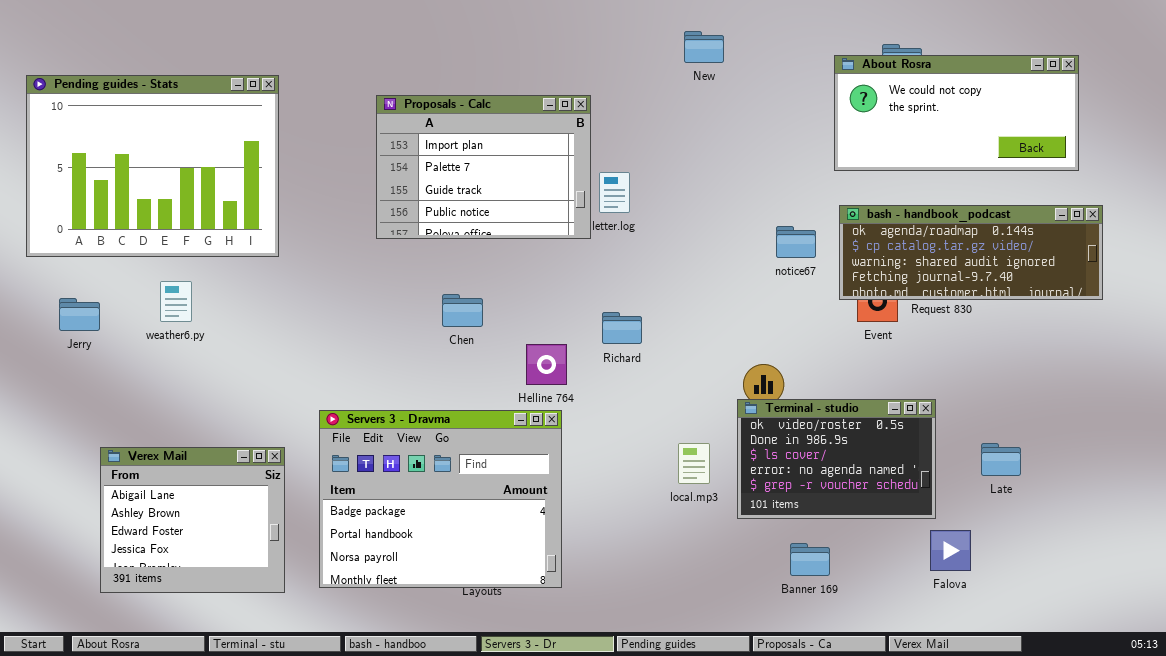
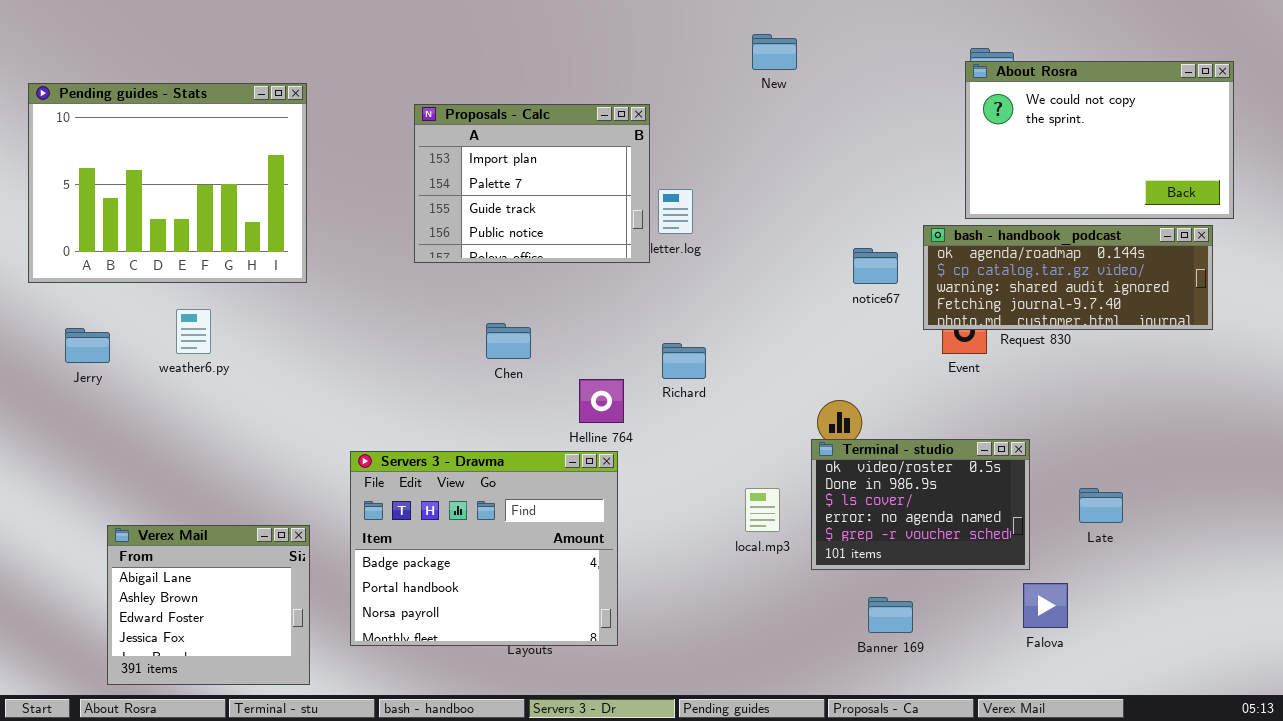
About Rosra: [834,55,1079,171] -> [965,61,1234,219], moved, resized
Verex Mail: [100,447,285,593] -> [107,525,310,685], moved

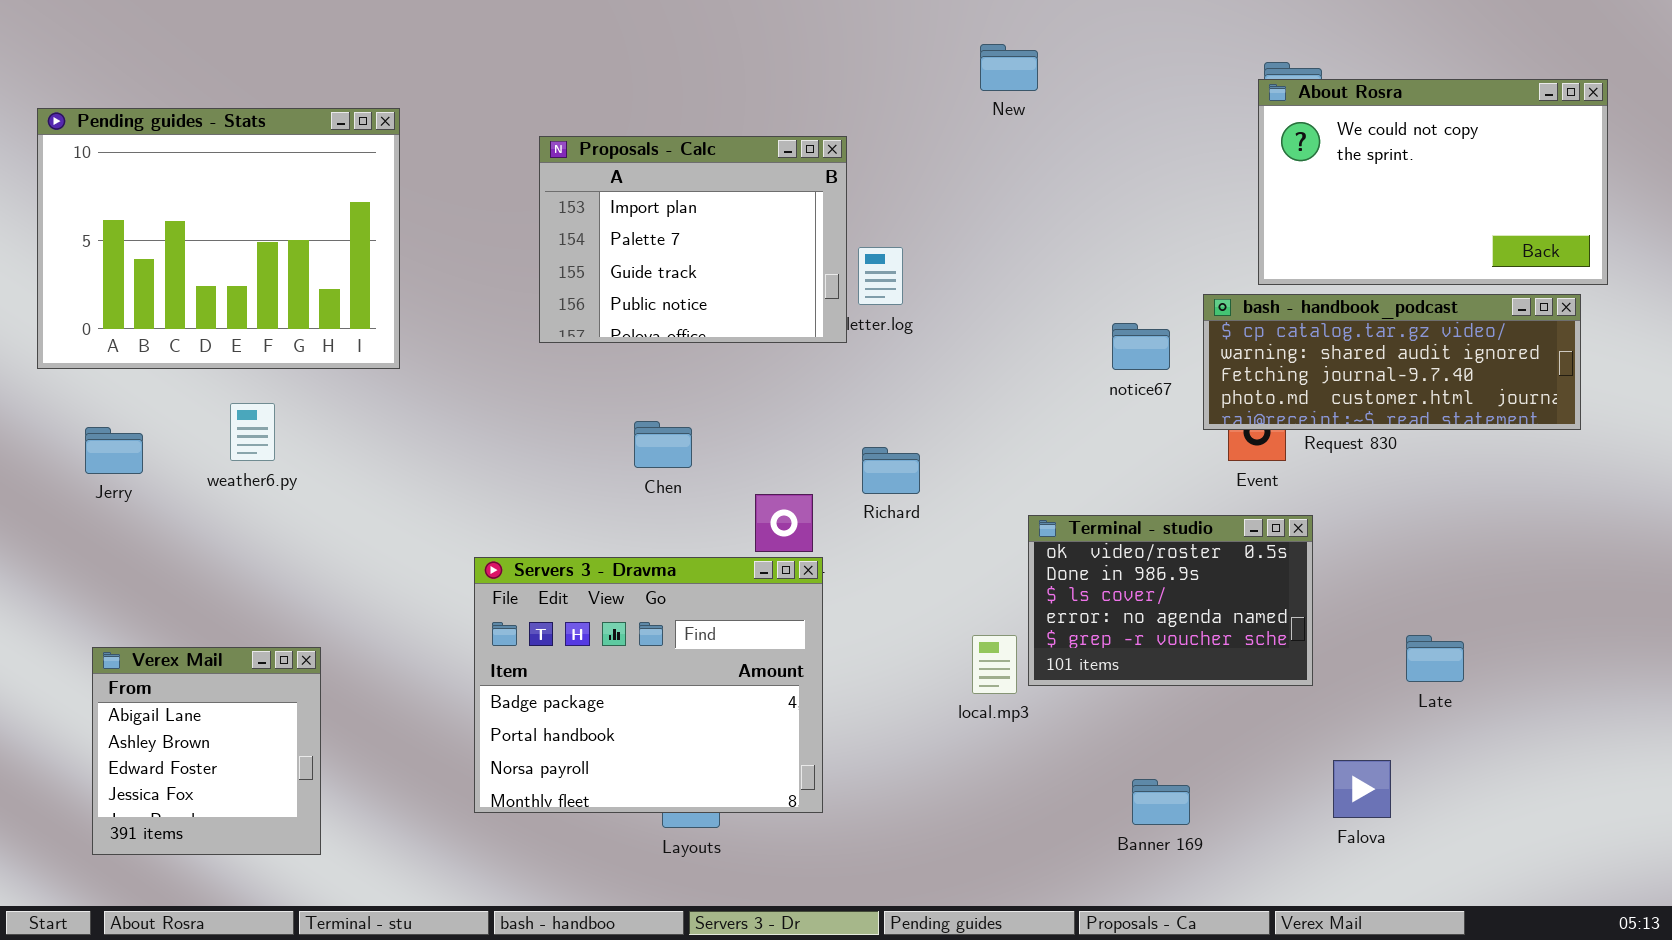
bash - handbook_podcast: [923,225,1213,330] -> [1203,294,1581,430], scrolled down 1 row
Terminal - studio: [811,439,1030,570] -> [1028,515,1313,686], moved
Servers 3 - Dravma: [350,451,618,646] -> [474,557,823,813], moved
Verex Mail: [107,525,310,685] -> [92,647,321,855], moved, resized

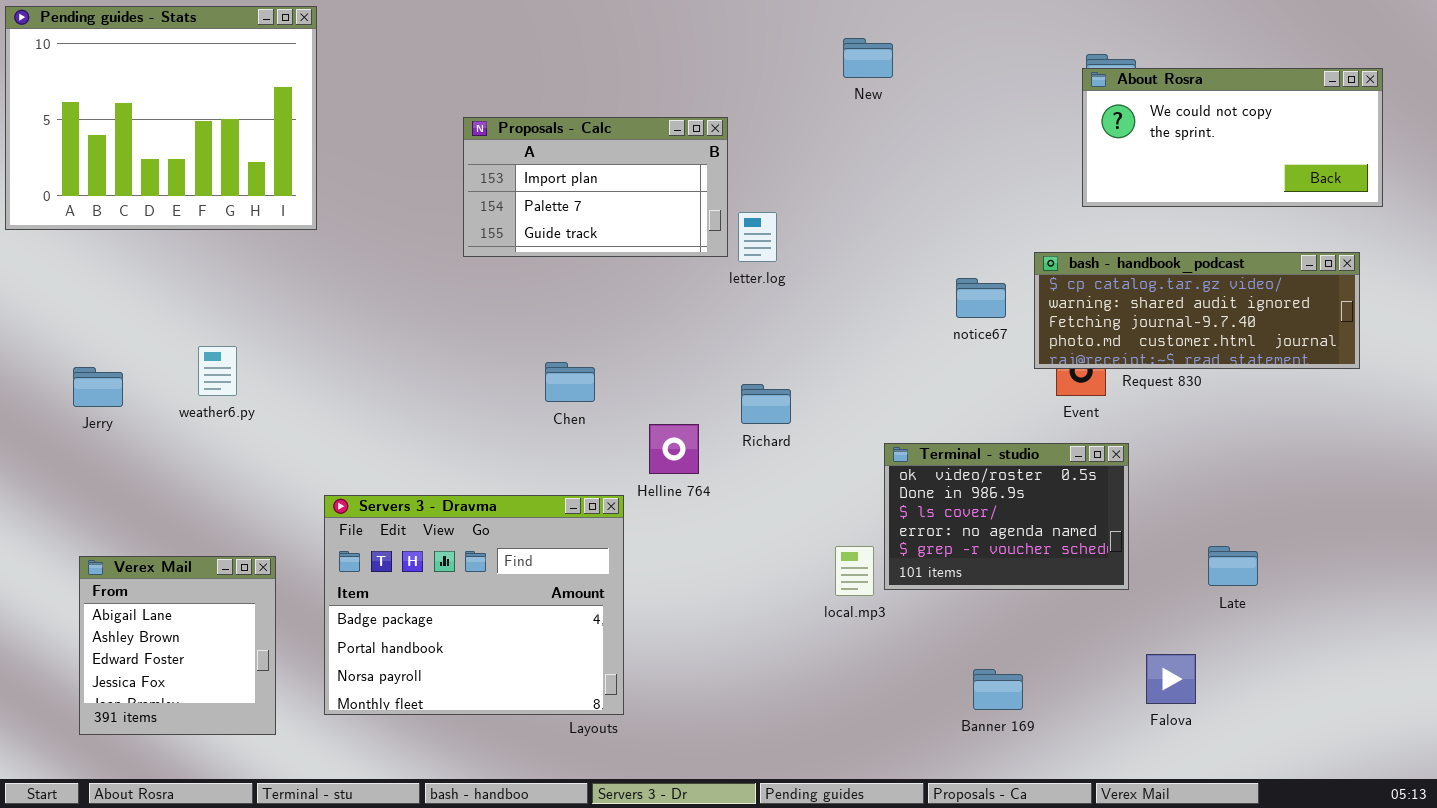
About Rosra: [1258,79,1608,285] -> [1082,68,1383,207], resized
Pending guides - Stats: [37,108,400,369] -> [5,6,317,230], moved
Proposals - Calc: [539,136,847,343] -> [463,117,728,257], resized
Servers 3 - Dravma: [474,557,823,813] -> [324,495,624,715], moved

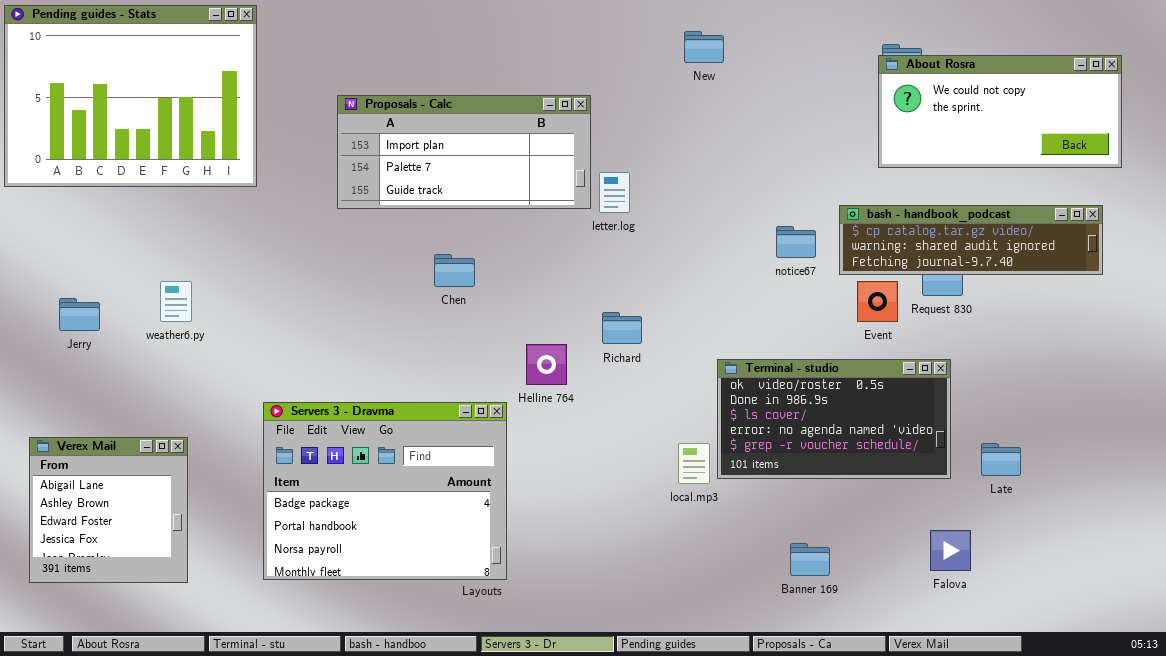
Proposals - Calc: [463,117,728,257] -> [337,95,591,209], resized
bash - handbook_podcast: [1034,252,1360,369] -> [839,205,1103,275], resized
Chen: [545,362,595,402] -> [434,254,475,287], moved
Terminal - studio: [884,443,1129,590] -> [717,359,951,479], resized
Verex Mail: [79,556,276,735] -> [29,437,188,583], moved

